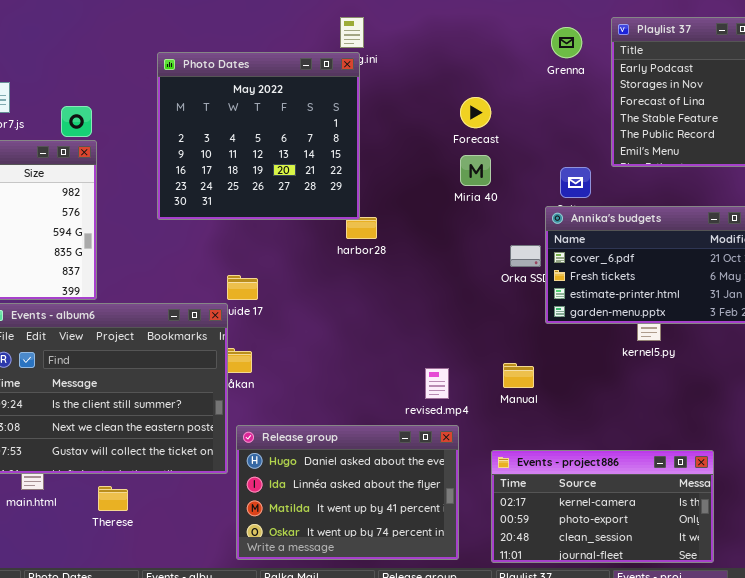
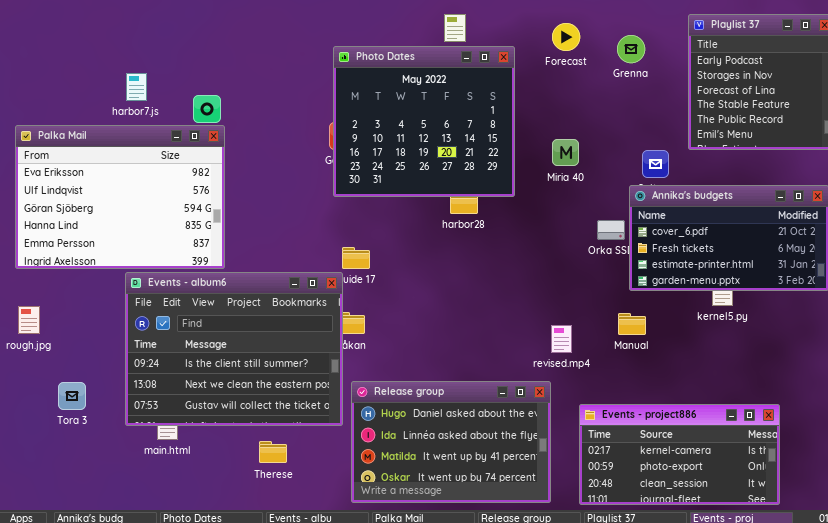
Grenna: [551,27,582,58] -> [617,35,645,63], moved
Photo Dates: [157,52,360,220] -> [333,46,515,197], moved
Forecast: [460,97,491,128] -> [552,23,580,51], moved
Manual: [503,363,534,388] -> [618,313,646,335], moved
revised.mp4: [425,368,449,399] -> [551,325,572,353], moved
Therese: [98,486,128,511] -> [259,441,287,463], moved

